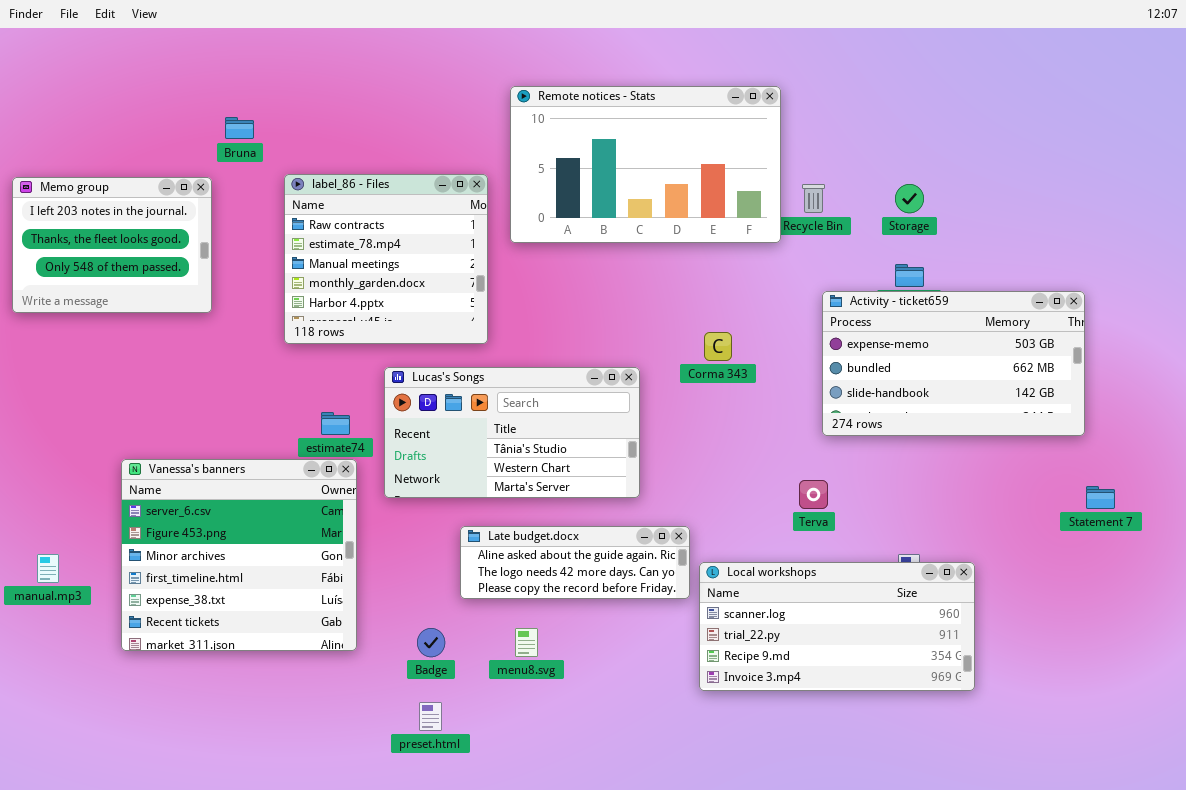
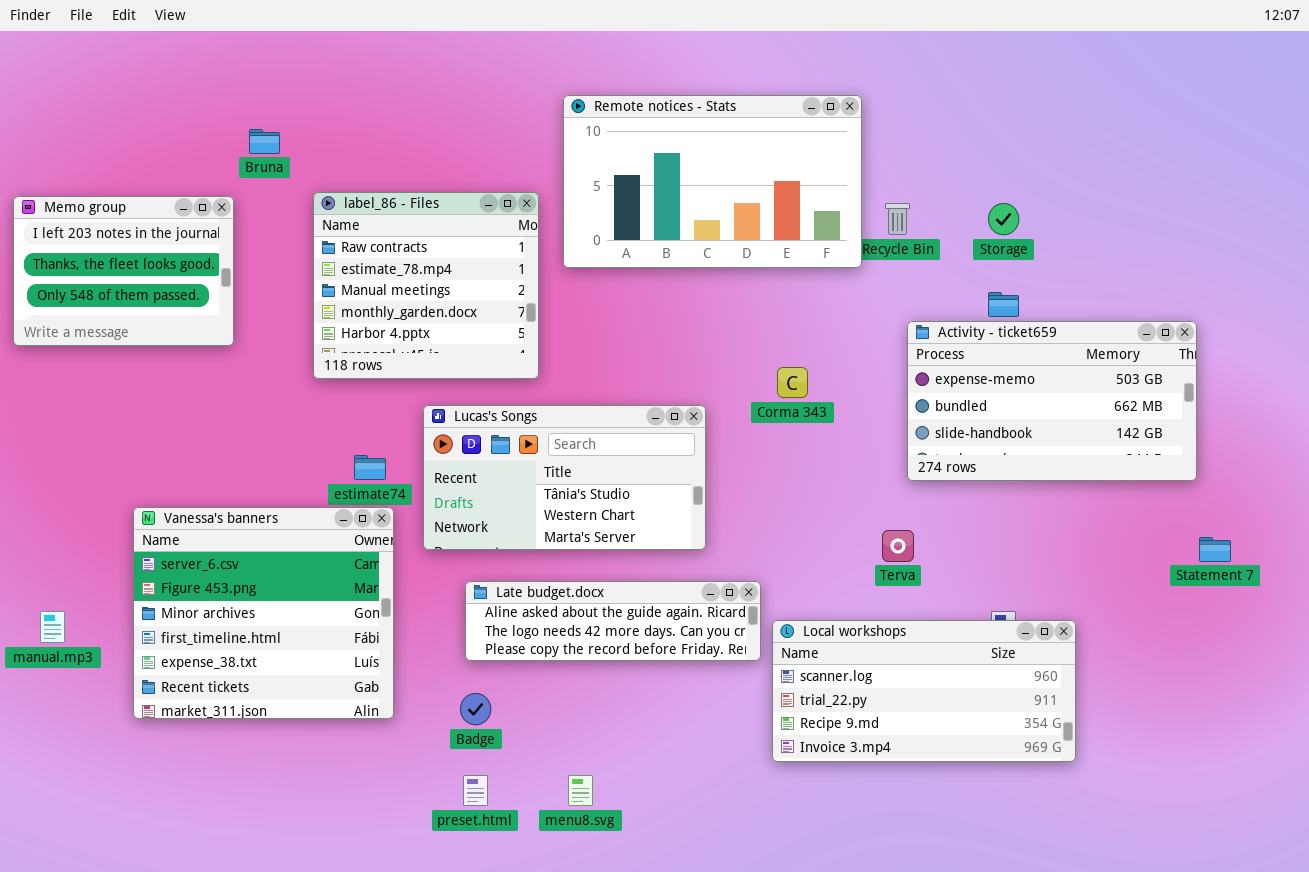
Late budget.docx: [460,526,690,599] -> [465,581,761,661], resized
menu8.svg: [515,628,538,657] -> [568,775,593,806], moved

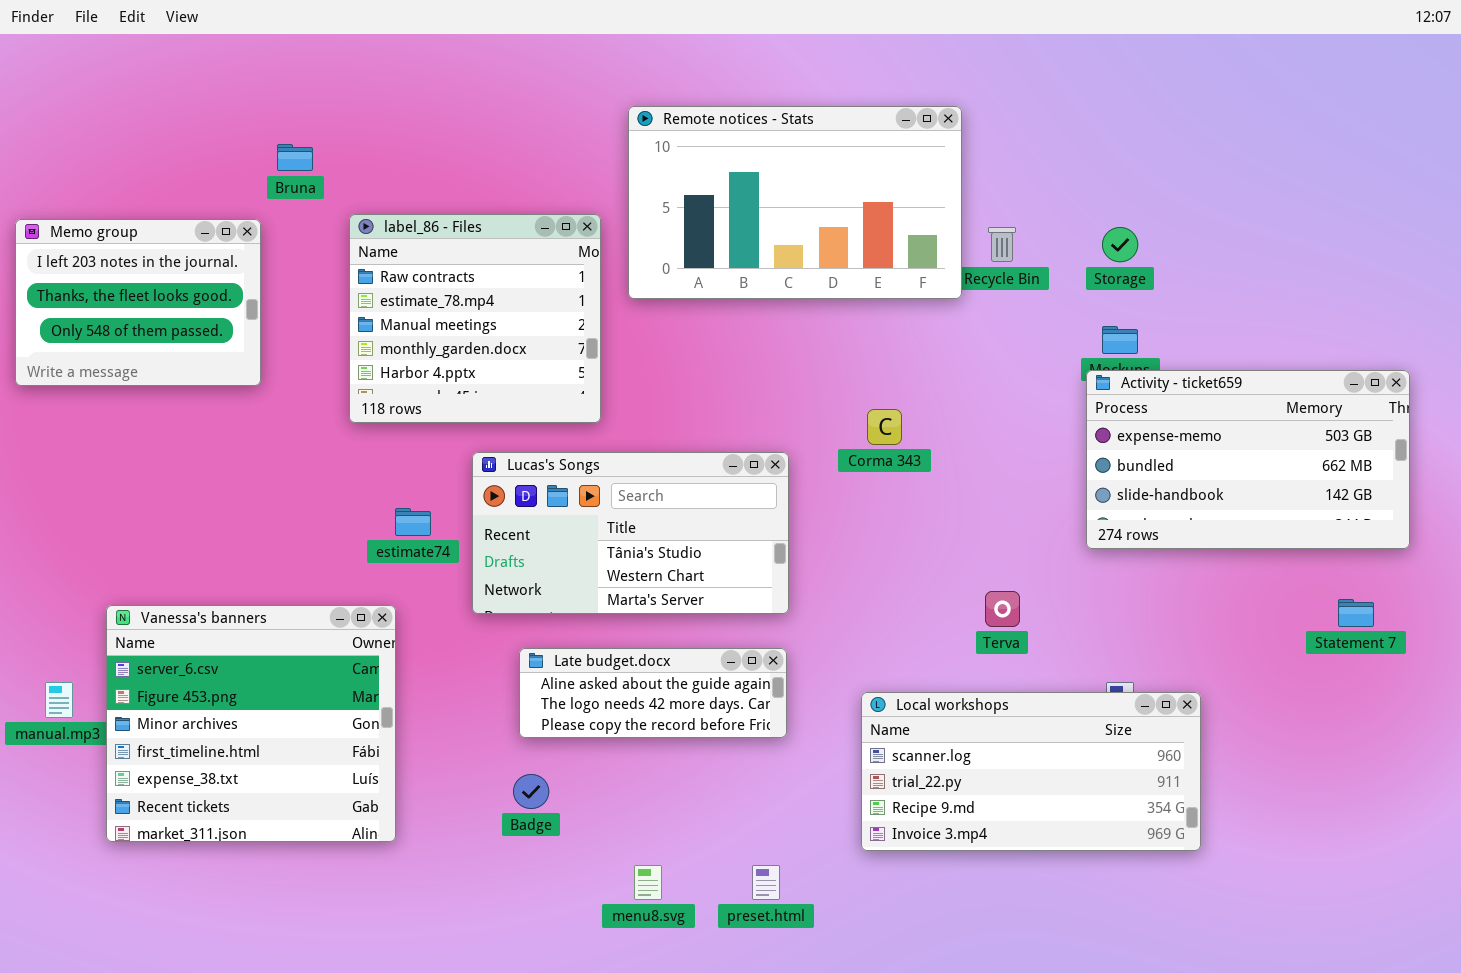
Activity - ticket659: [907,321,1197,481] -> [1086,370,1410,549], moved
Vanessa's banners: [133,507,394,719] -> [106,605,396,842], moved
Late budget.docx: [465,581,761,661] -> [519,648,787,738], resized
preset.html: [463,775,488,806] -> [752,865,780,900], moved

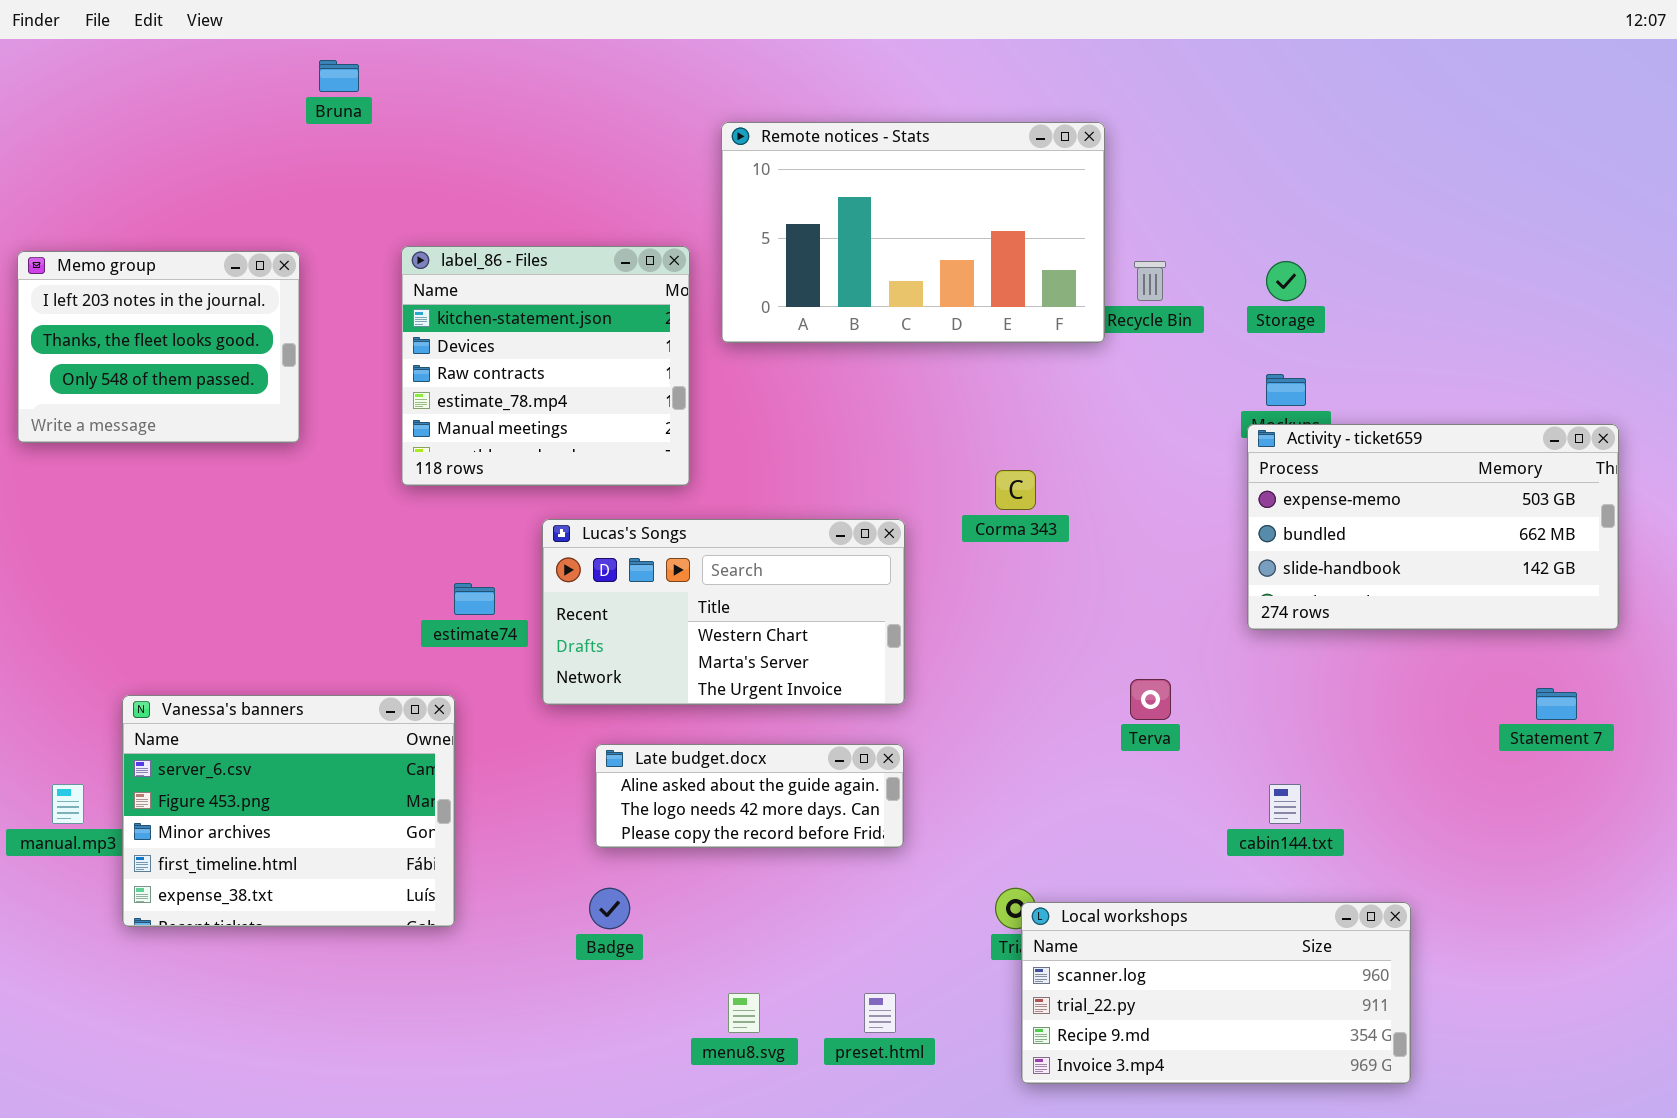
Bruna: [277,144,313,171] -> [319,60,359,92], moved
label_86 - Files: [349,214,601,423] -> [401,246,690,486], scrolled up 2 rows
Lucas's Songs: [472,452,789,614] -> [542,519,905,705], scrolled down 1 row
Vanessa's banners: [106,605,396,842] -> [122,695,455,927], resized
Local workshops: [861,692,1201,851] -> [1021,902,1411,1084], moved

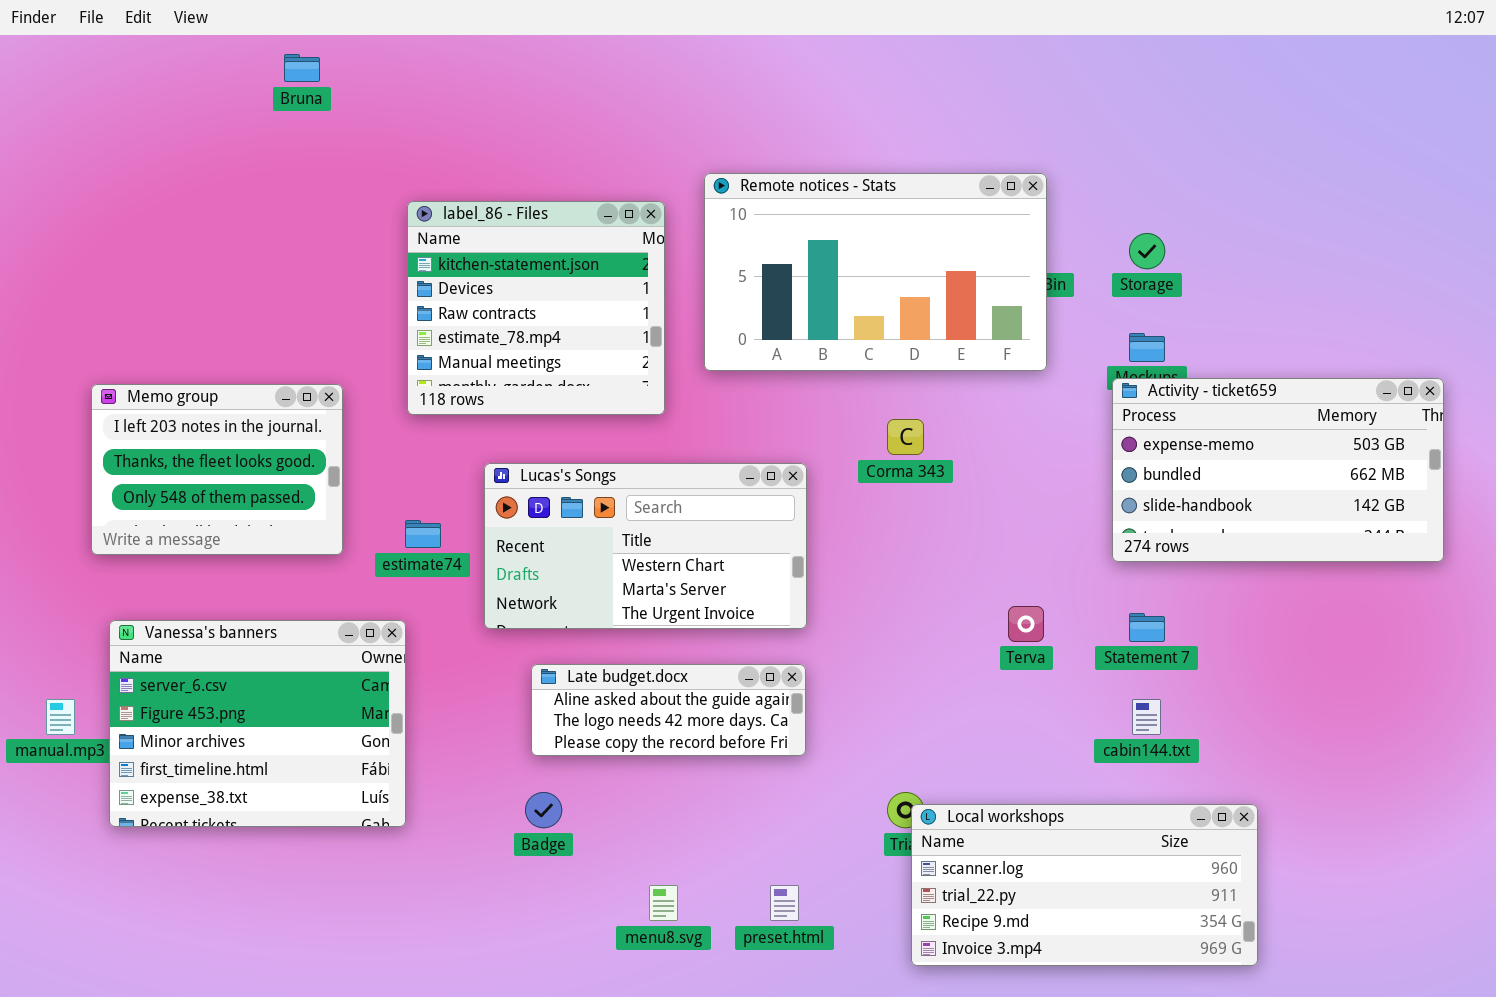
Remote notices - Stats: [721,122,1105,343] -> [704,173,1047,371], moved
label_86 - Files: [401,246,690,486] -> [407,201,665,415], moved
Memo group: [17,251,300,443] -> [91,384,343,555], moved
Statement 7: [1536,688,1577,720] -> [1129,613,1165,642], moved

